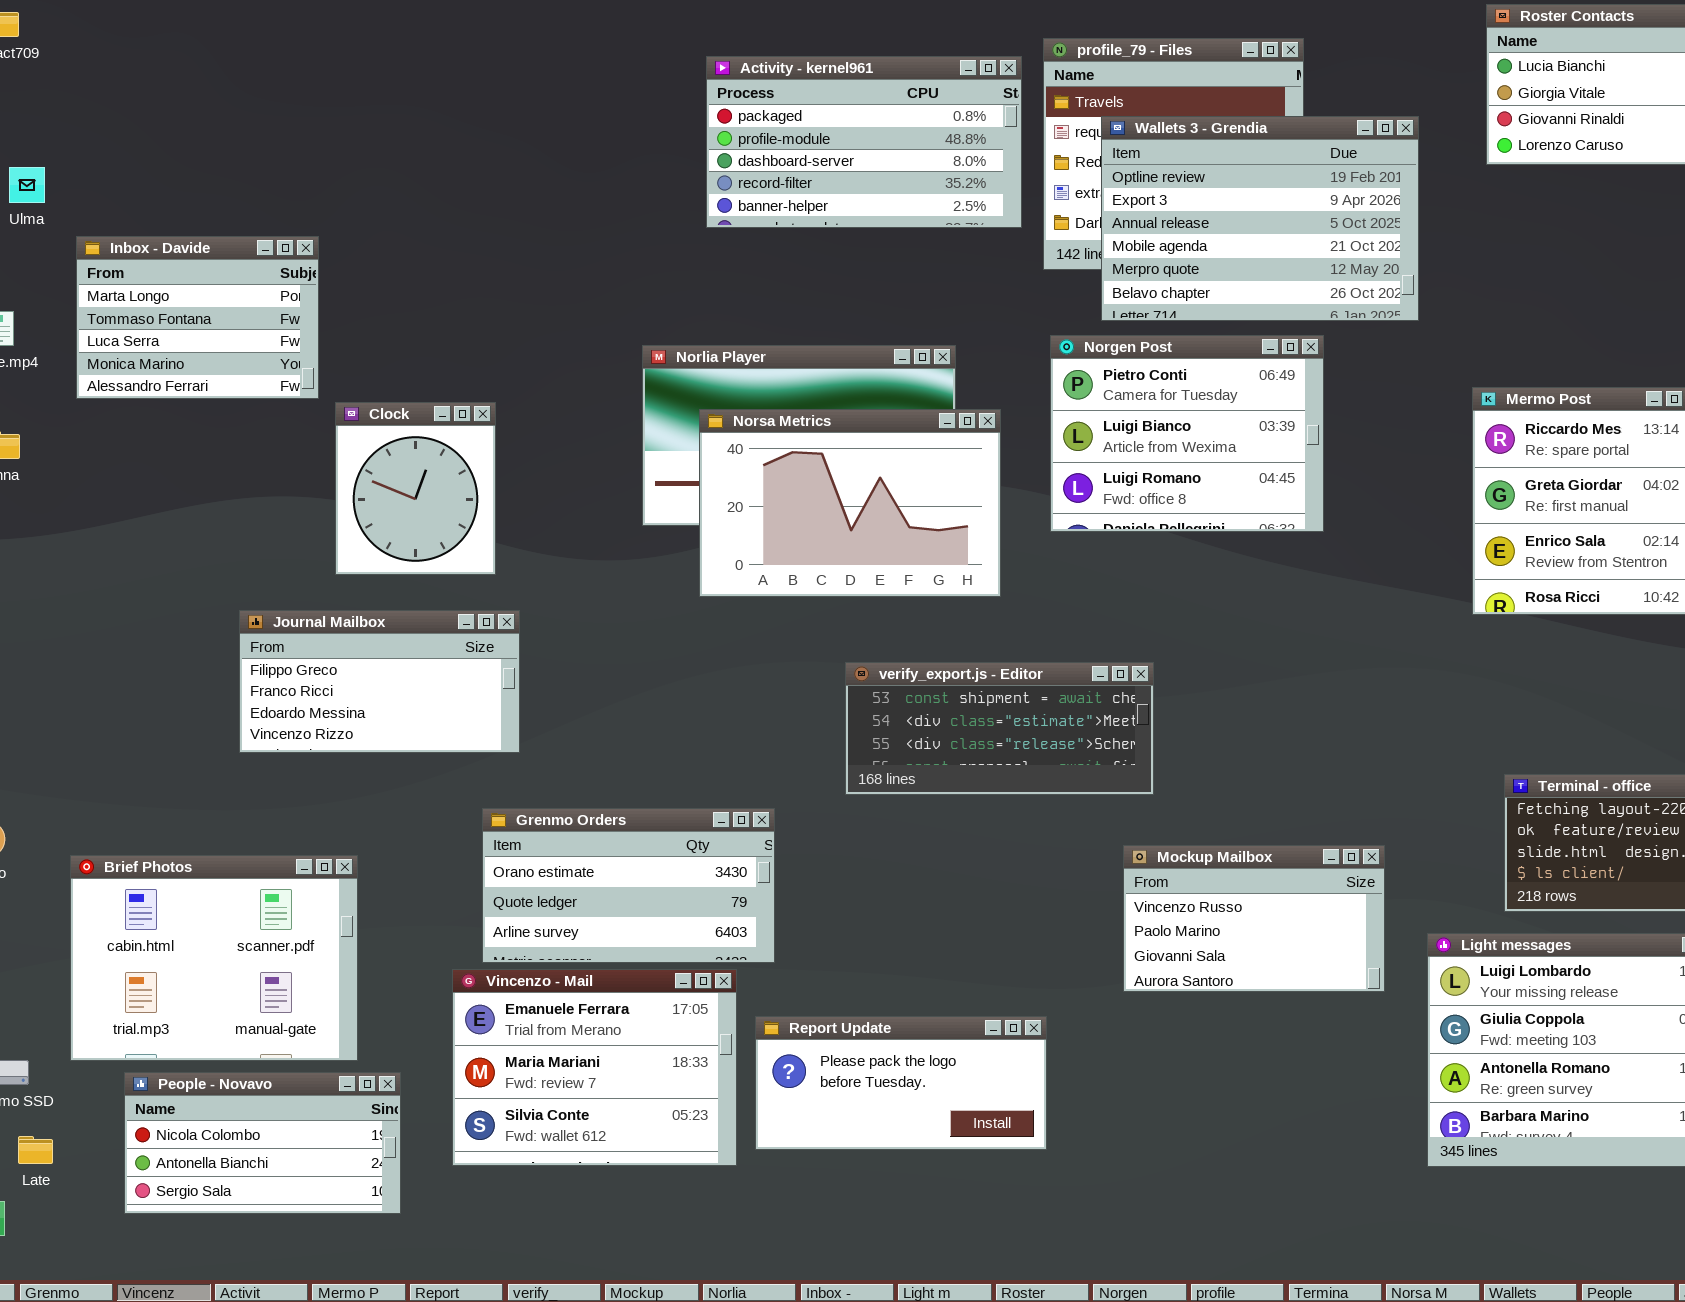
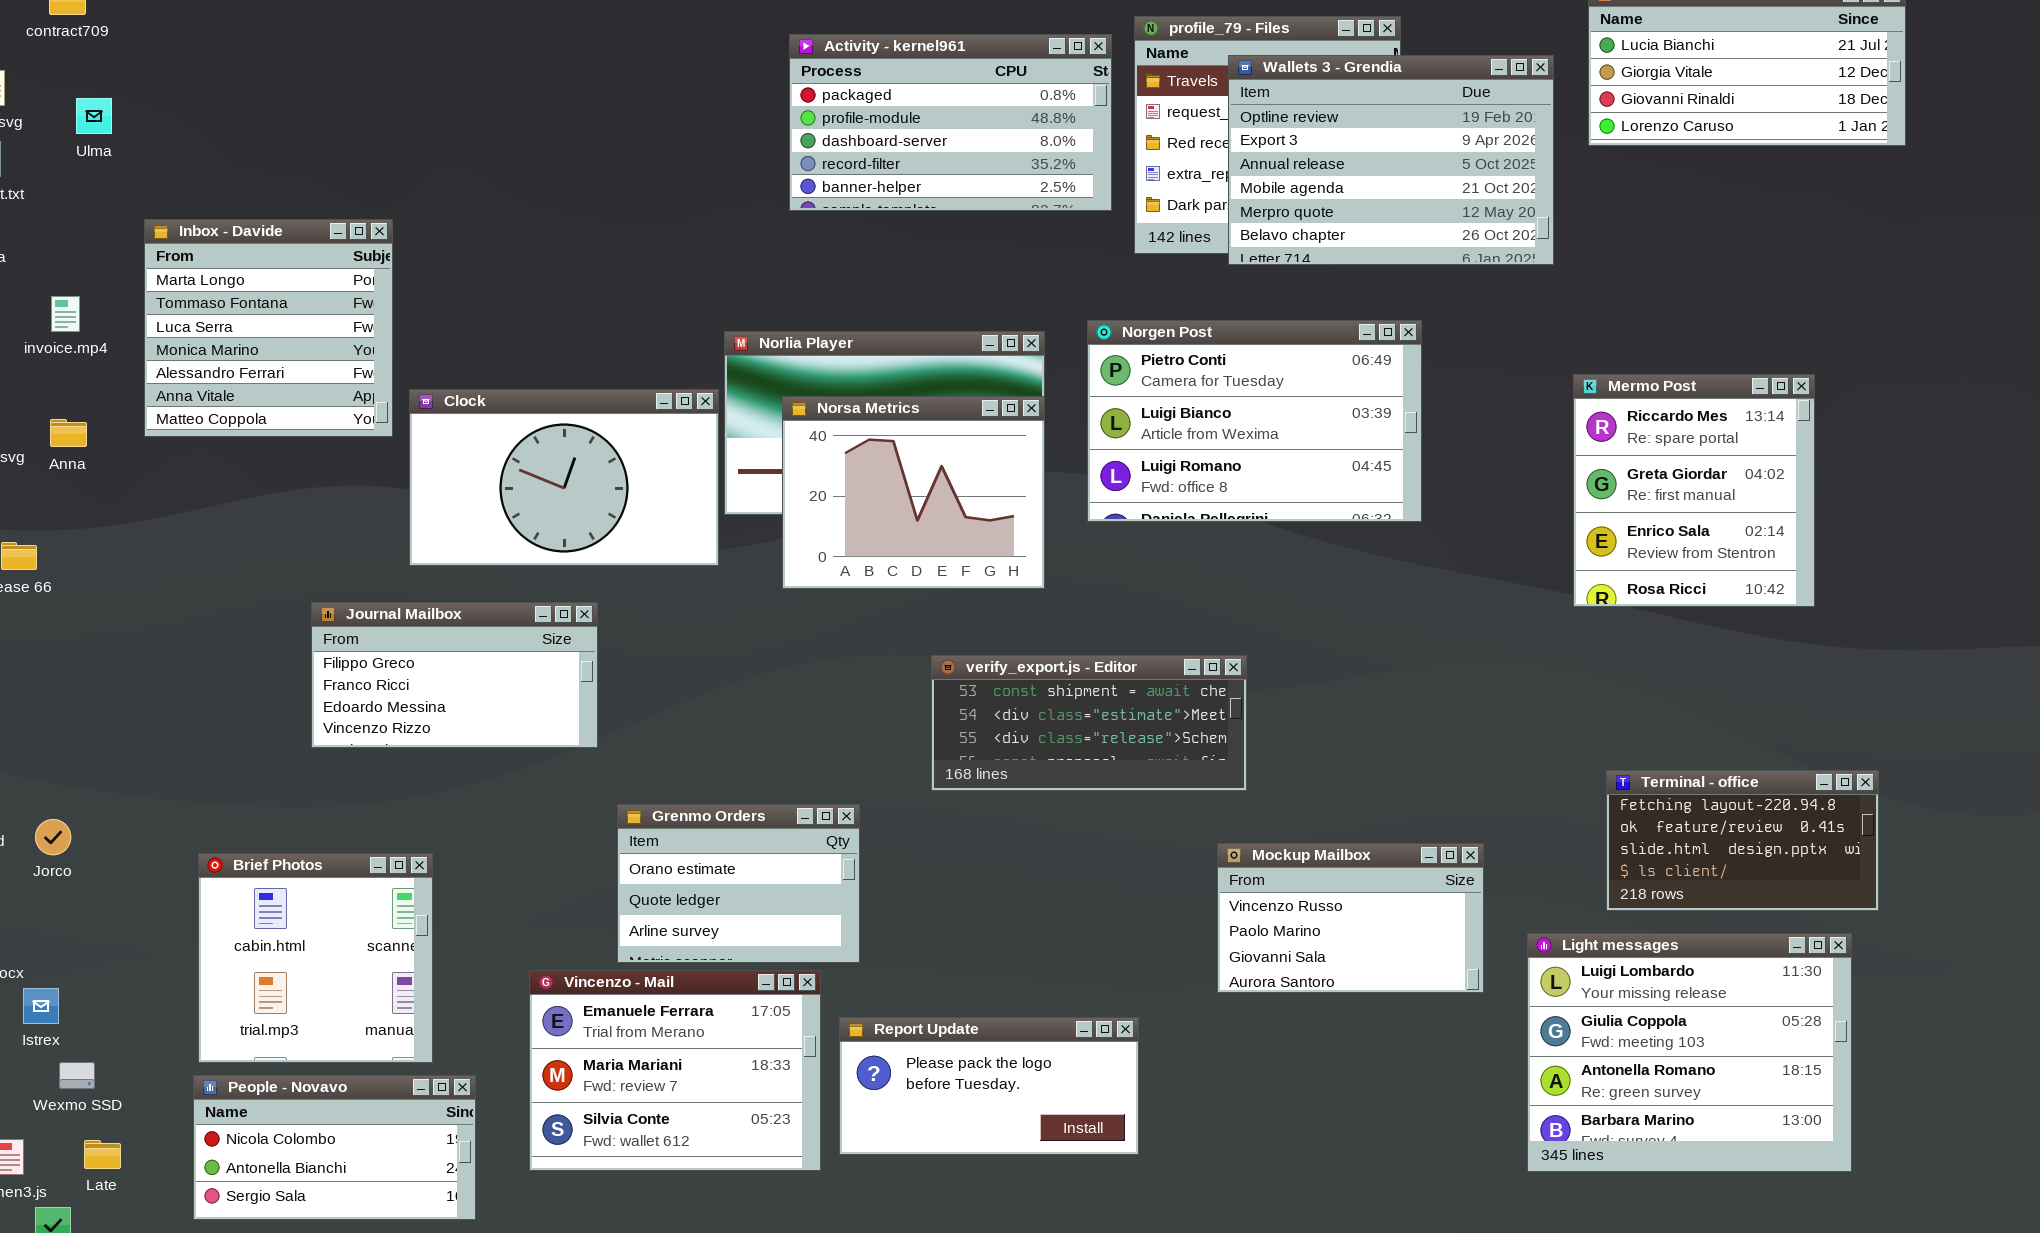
Wallets 3 - Grendia: [1101,116,1419,321] -> [1228,55,1554,265], moved
Ulma: [9,167,45,203] -> [76,98,112,134], moved
Inbox - Davide: [76,236,319,399] -> [144,219,393,437], resized
Norgen Post: [1050,335,1324,532] -> [1087,320,1422,522], resized
Clock: [335,402,496,575] -> [409,389,719,566], resized
Norsa Metrics: [699,409,1001,597] -> [782,396,1045,589], resized
Grenmo Orders: [482,808,775,963] -> [617,804,860,963], resized
Brief Photos: [70,855,358,1061] -> [198,853,433,1063], resized

